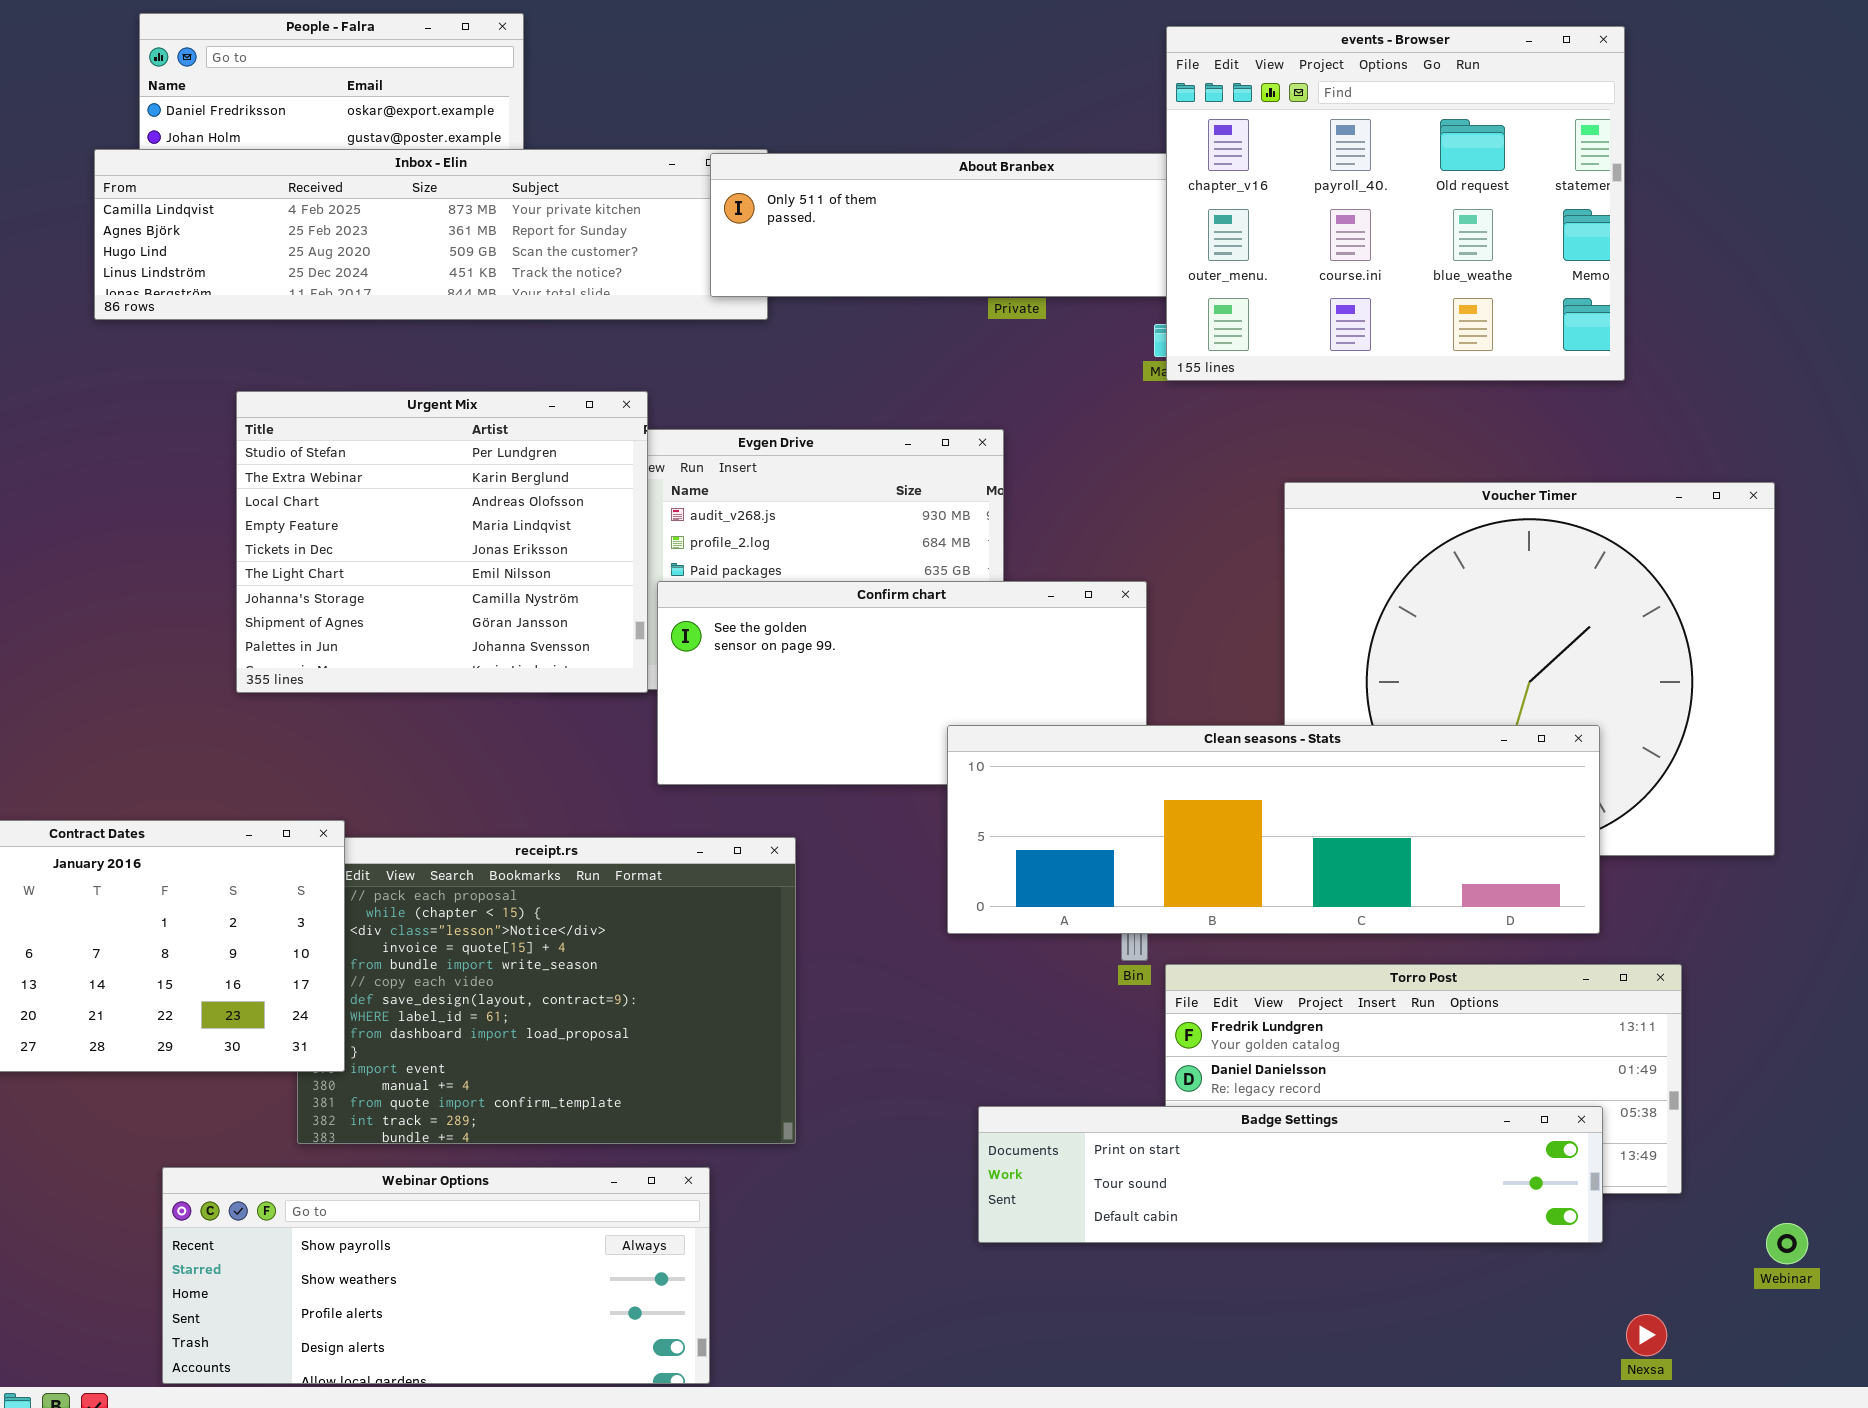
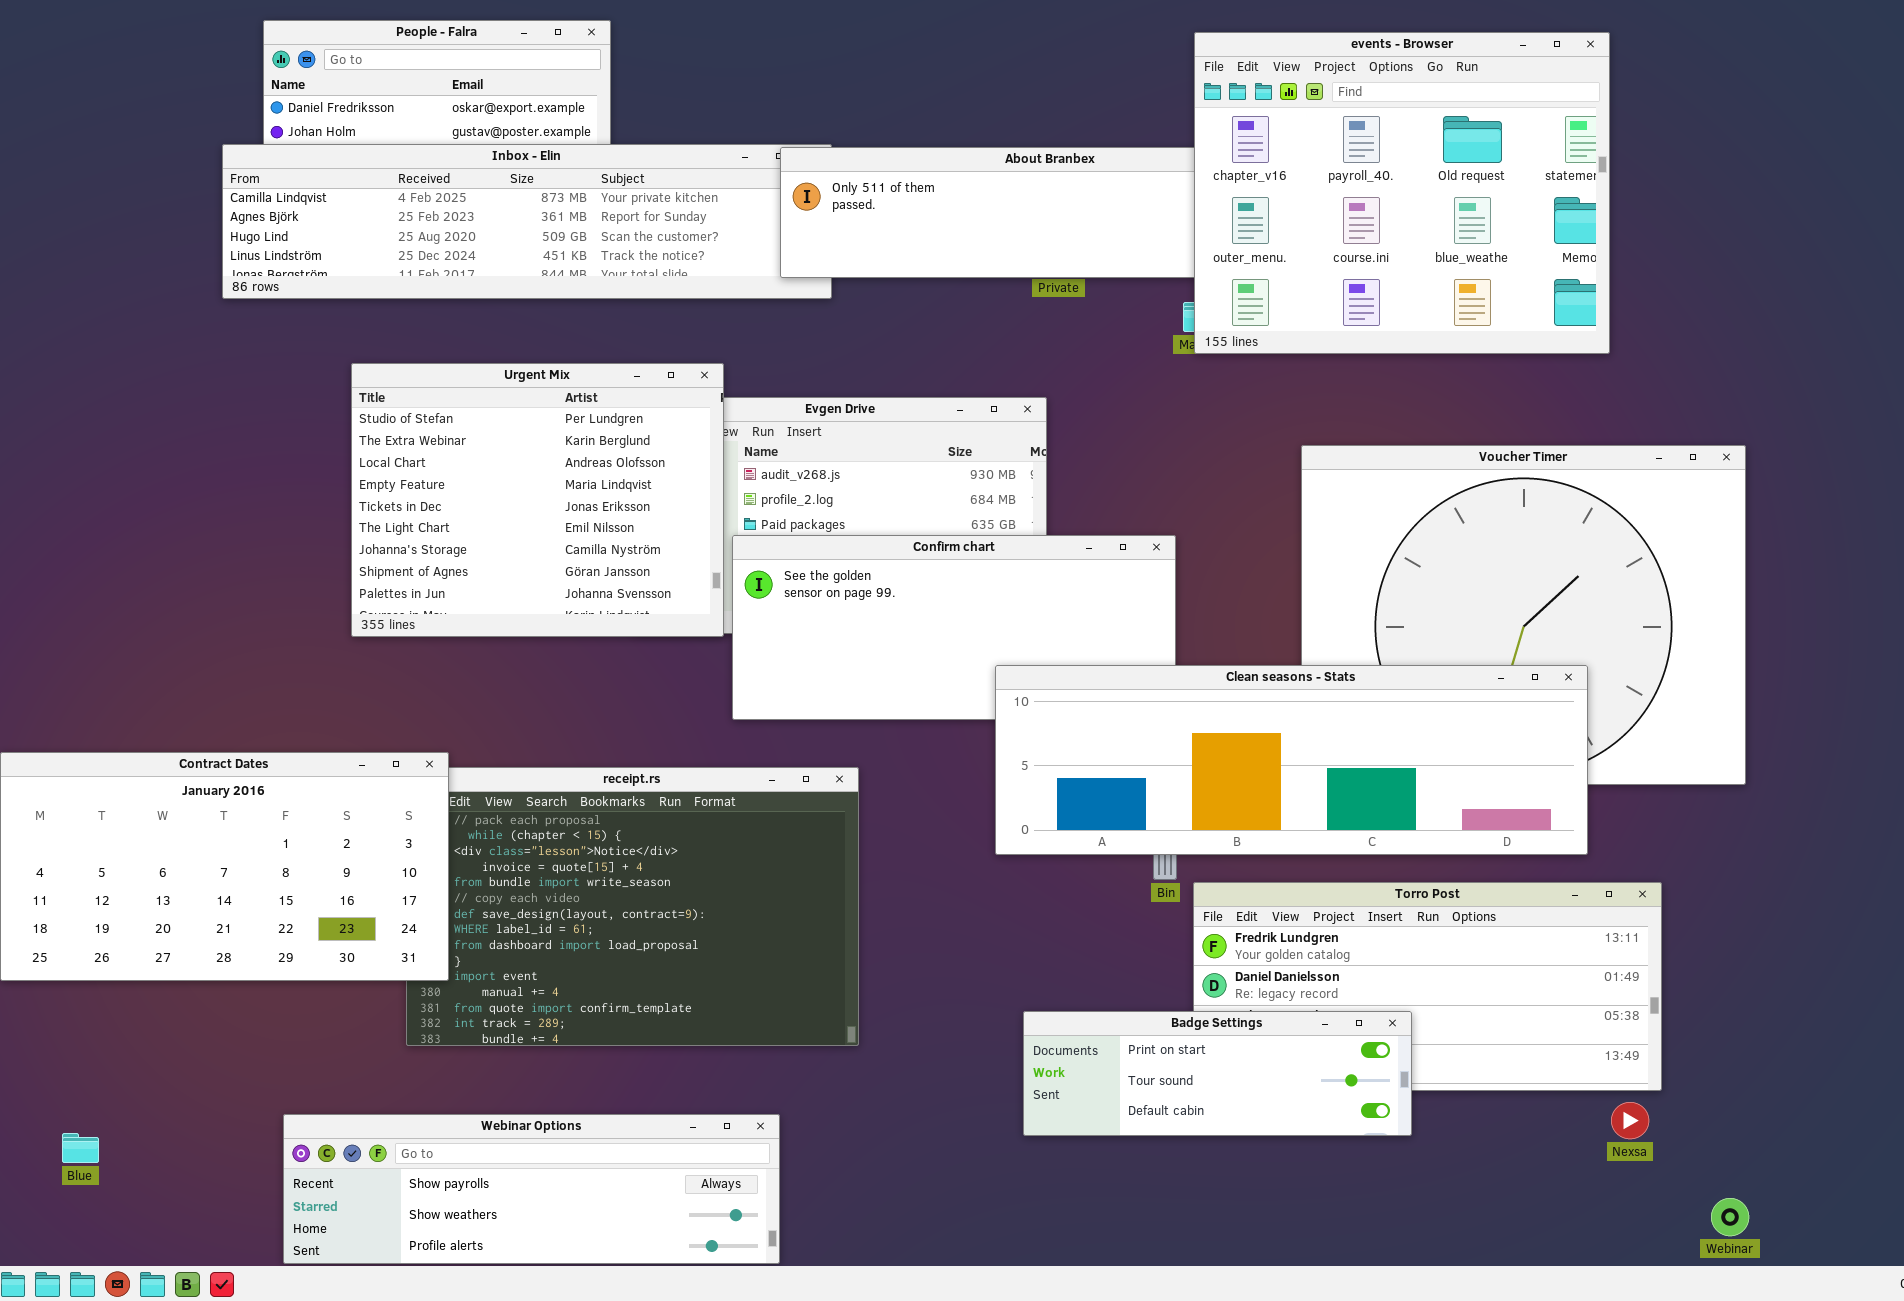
Badge Settings: [978,1106,1603,1243] -> [1023,1011,1412,1136], resized
Webinar Options: [162,1167,710,1384] -> [283,1114,780,1264], resized
Webinar: [1766,1223,1808,1264] -> [1711,1198,1749,1236], moved
Nexsa: [1626,1314,1667,1356] -> [1611,1102,1649,1139], moved

